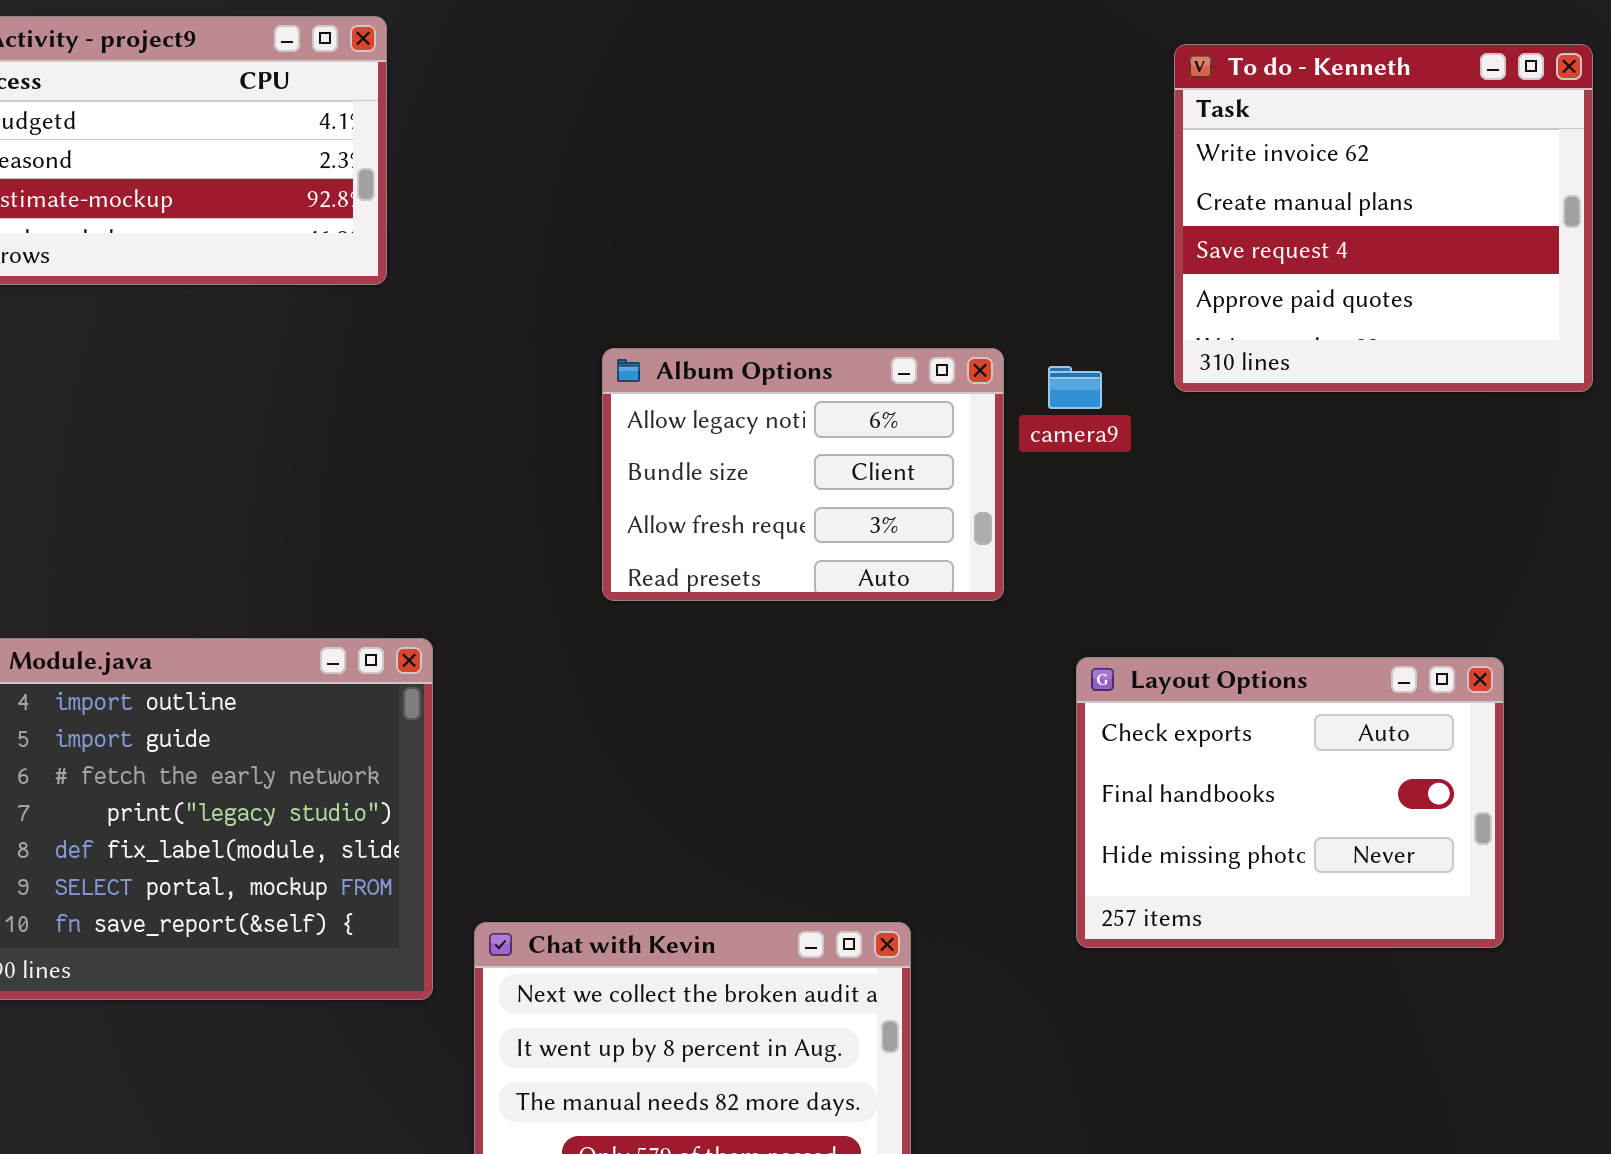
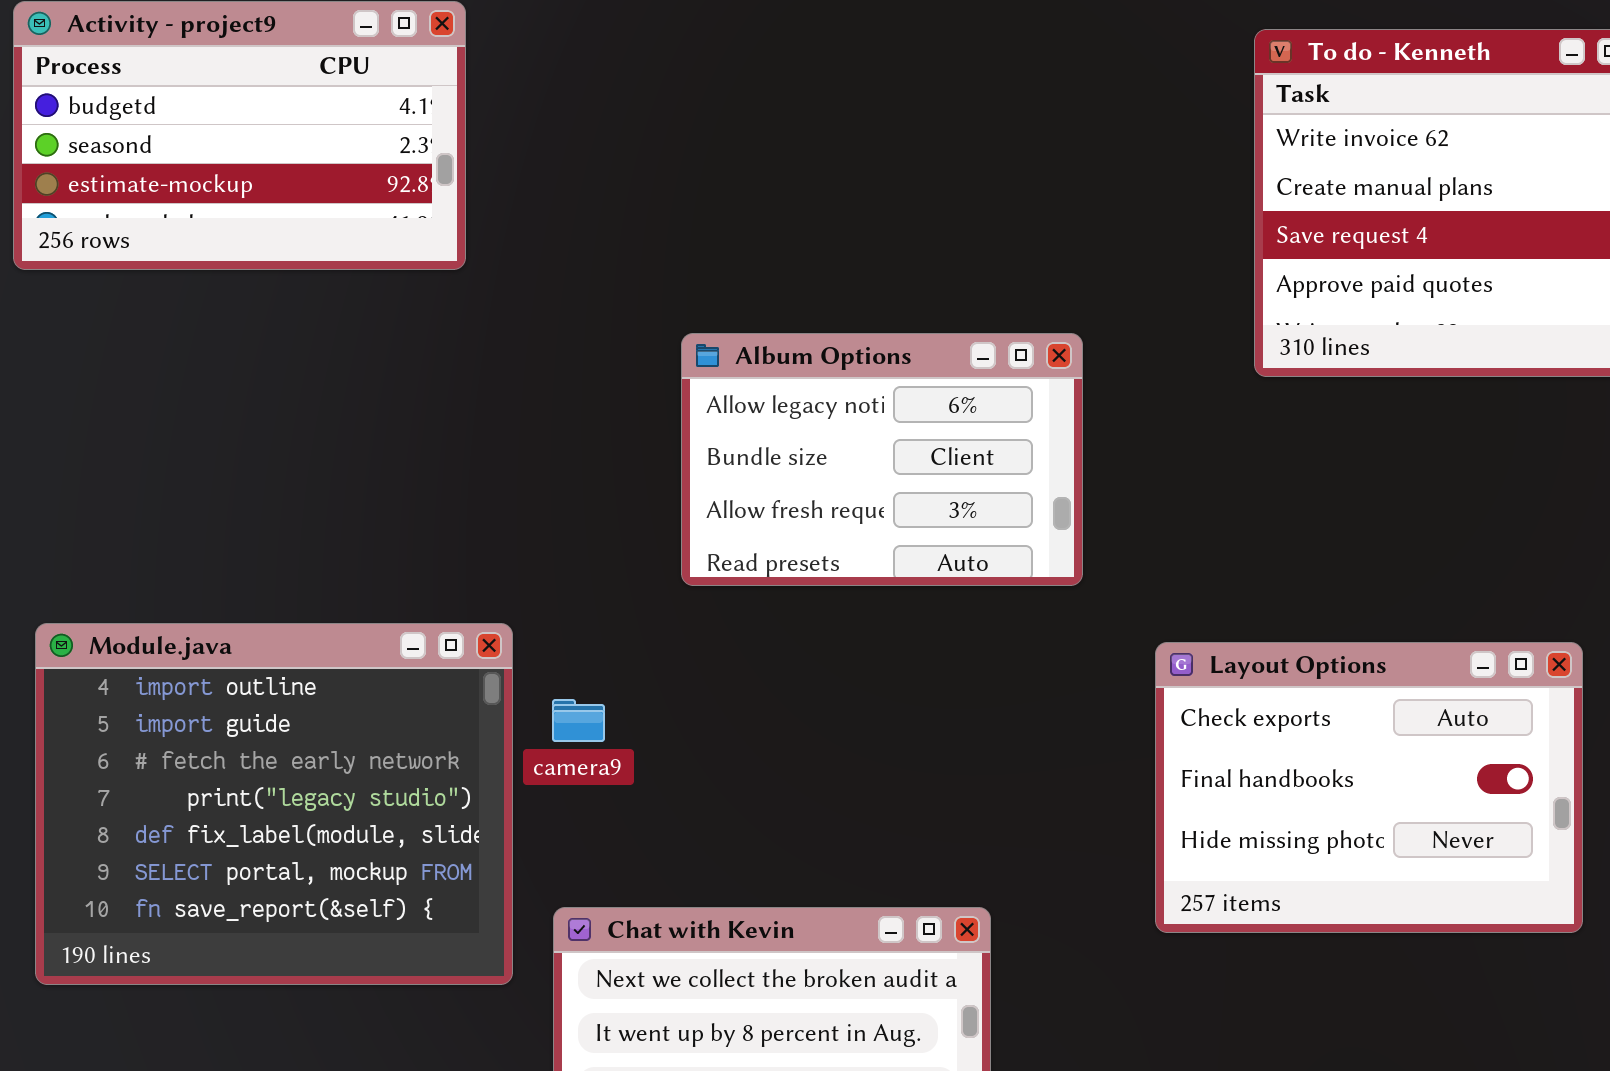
camera9: [1048,366,1102,409] -> [552,699,605,742], moved

